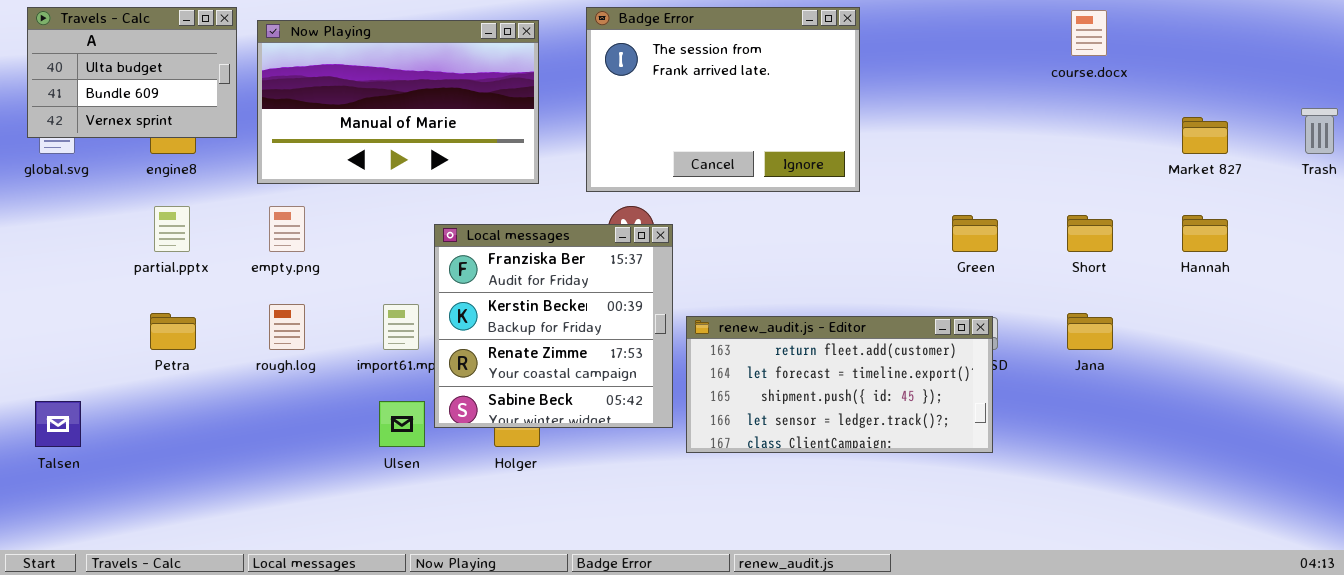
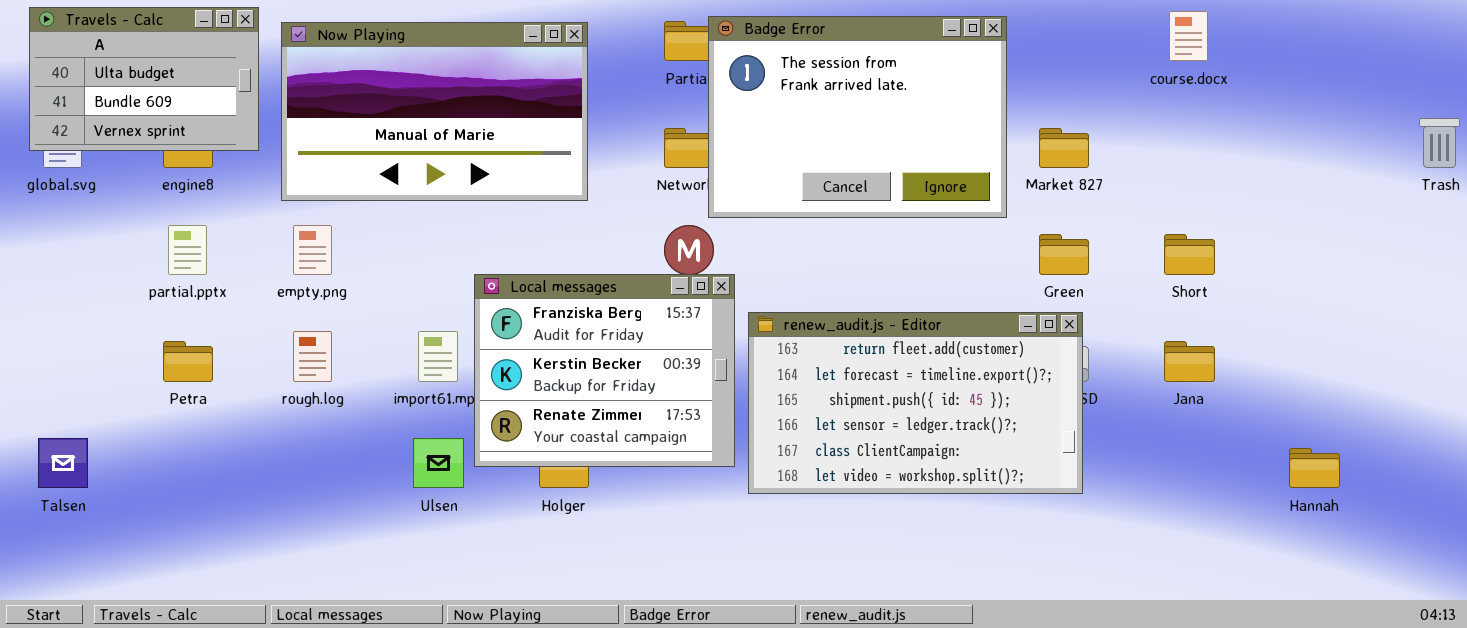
Badge Error: [586,7,860,192] -> [708,16,1007,218], moved
Market 827: [1182,117,1228,154] -> [1039,128,1089,168], moved
Hannah: [1182,215,1228,252] -> [1289,448,1340,488], moved
Local messages: [434,224,673,428] -> [474,274,735,467], resized
renew_audit.js - Editor: [686,316,993,453] -> [748,312,1083,494], resized

